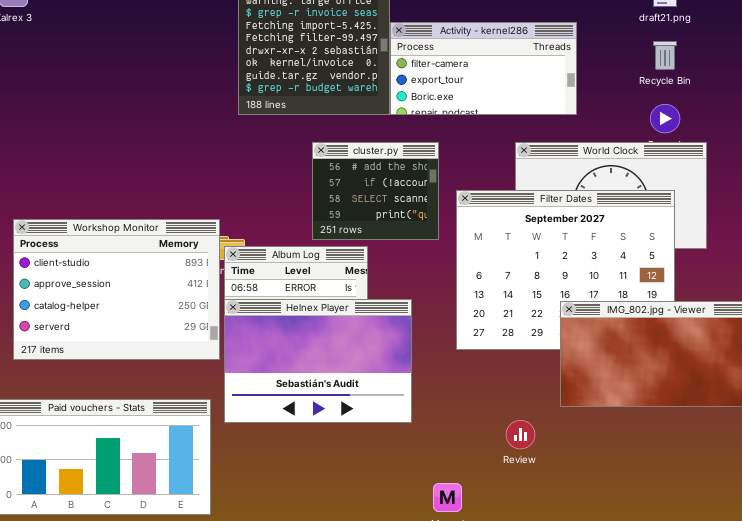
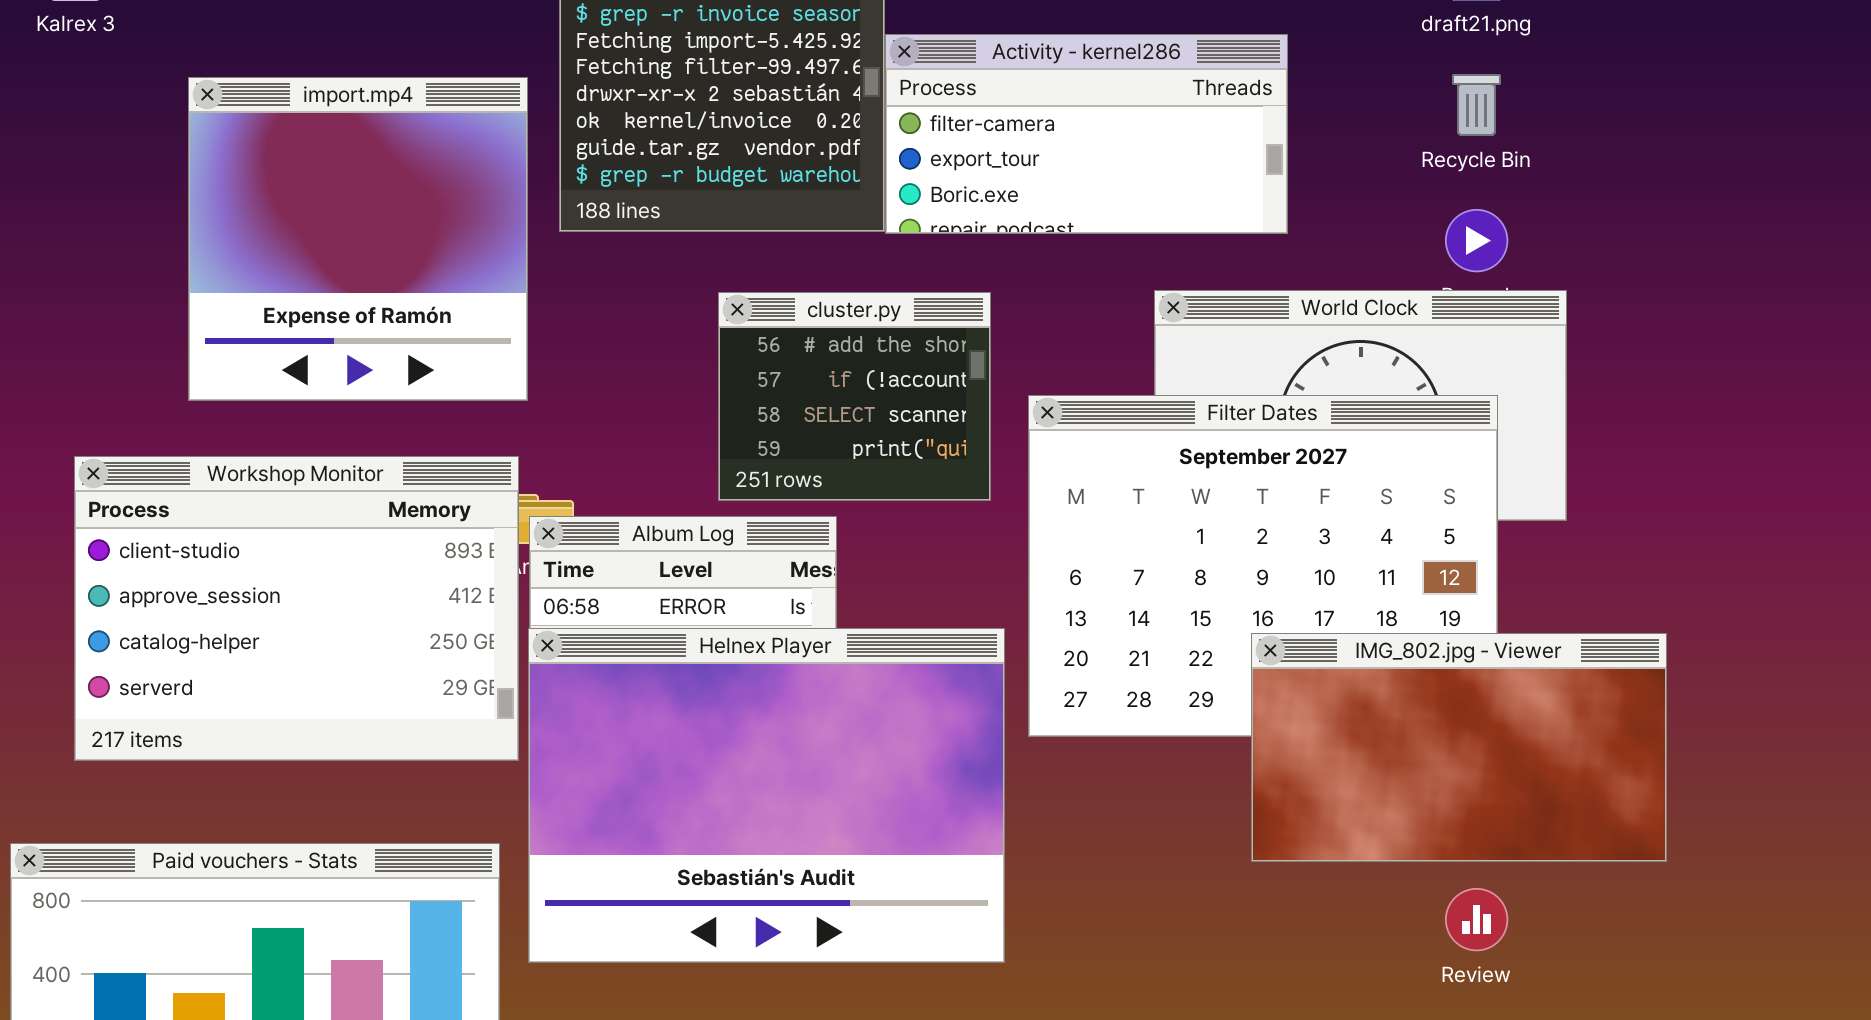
import.mp4: none -> [188,77,528,401], opened
Helnex Player: [224,299,412,423] -> [528,628,1005,963], resized
Review: [506,420,535,449] -> [1445,888,1508,951], moved

